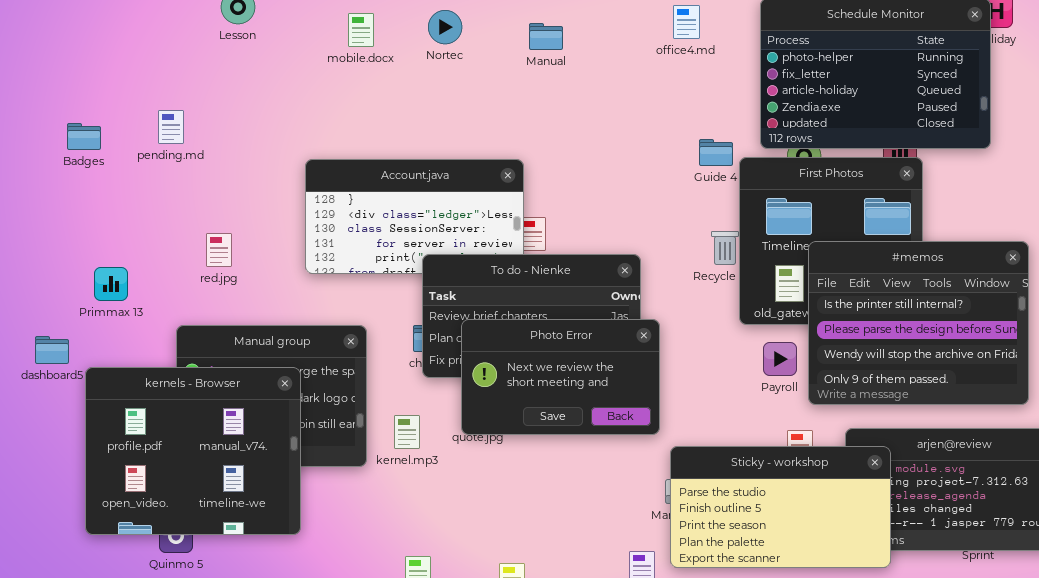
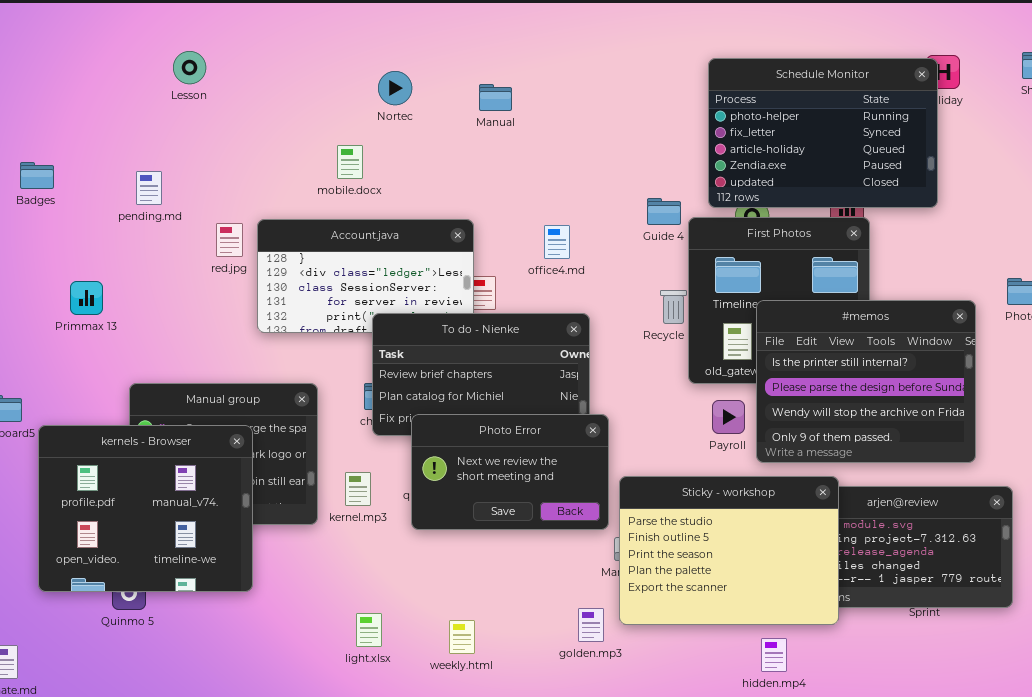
office4.md: [673,5,700,39] -> [544,225,570,259], moved
mobile.docx: [348,13,374,47] -> [337,145,363,179], moved
pending.md: [158,110,184,144] -> [136,171,162,205], moved
Badges: [67,123,101,150] -> [20,162,54,189], moved
red.jpg: [206,233,232,267] -> [216,223,243,257], moved
Primmax 13: [94,267,128,301] -> [70,281,103,315], moved
Photo Error: [461,319,660,435] -> [411,414,609,530], moved
Sticky - workshop: [670,446,891,568] -> [619,476,839,625], resized

